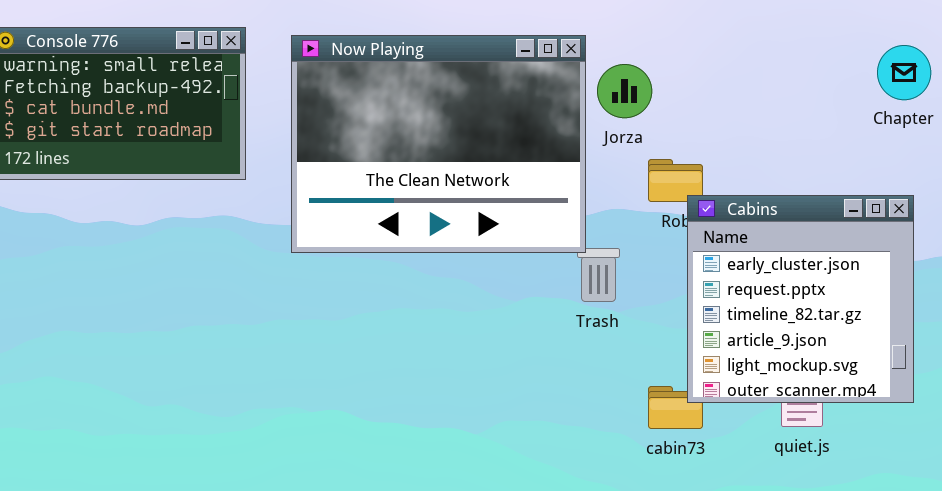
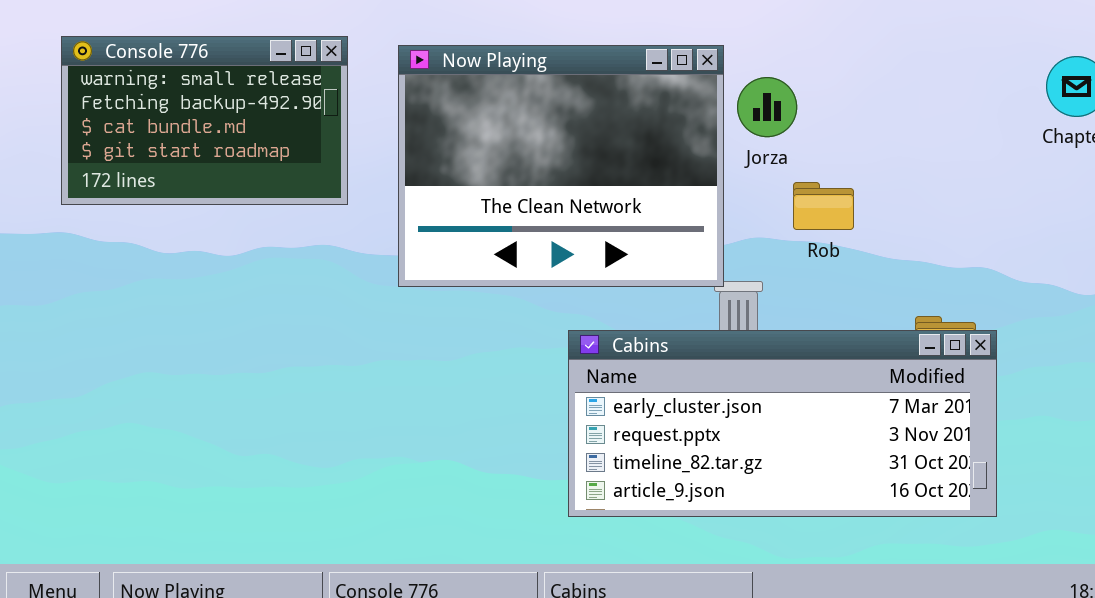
Cabins: [687,195,914,403] -> [568,330,997,517], moved, resized

